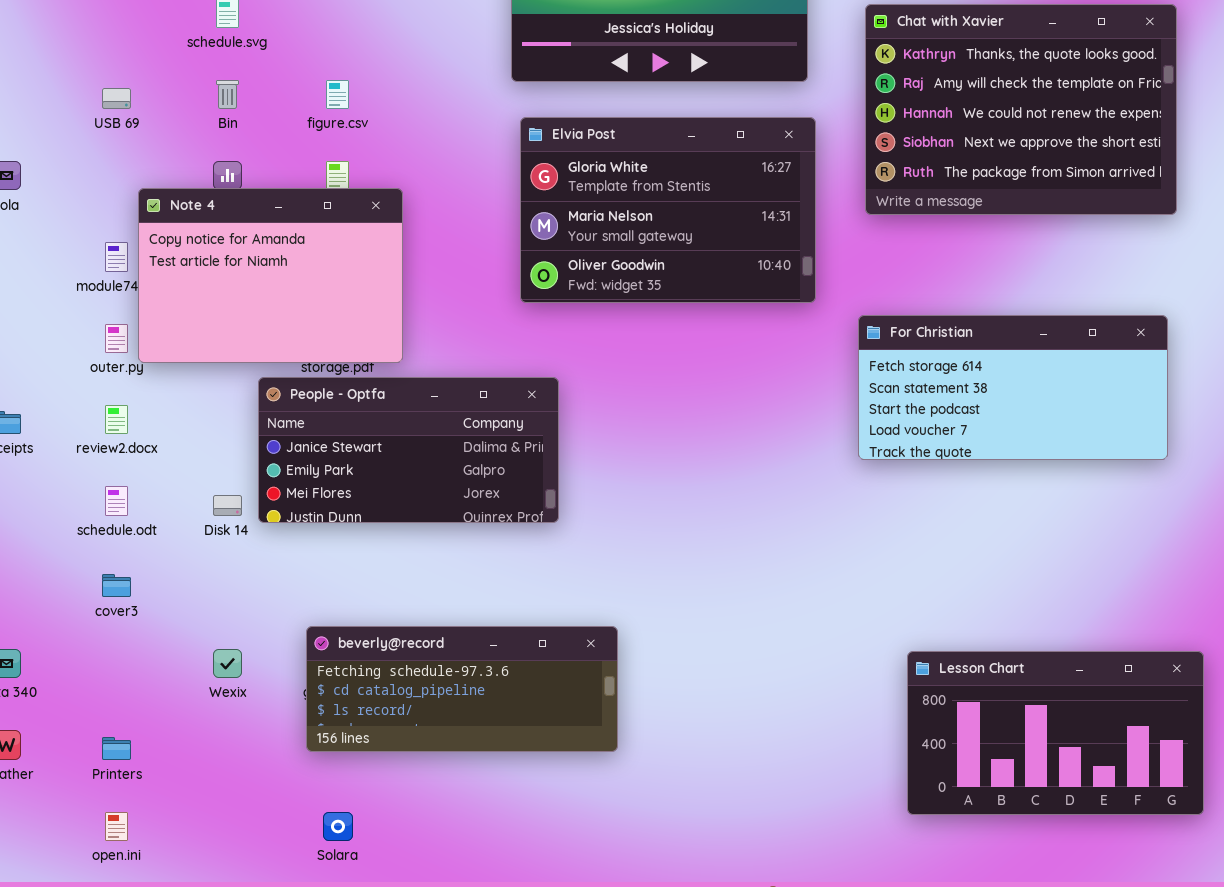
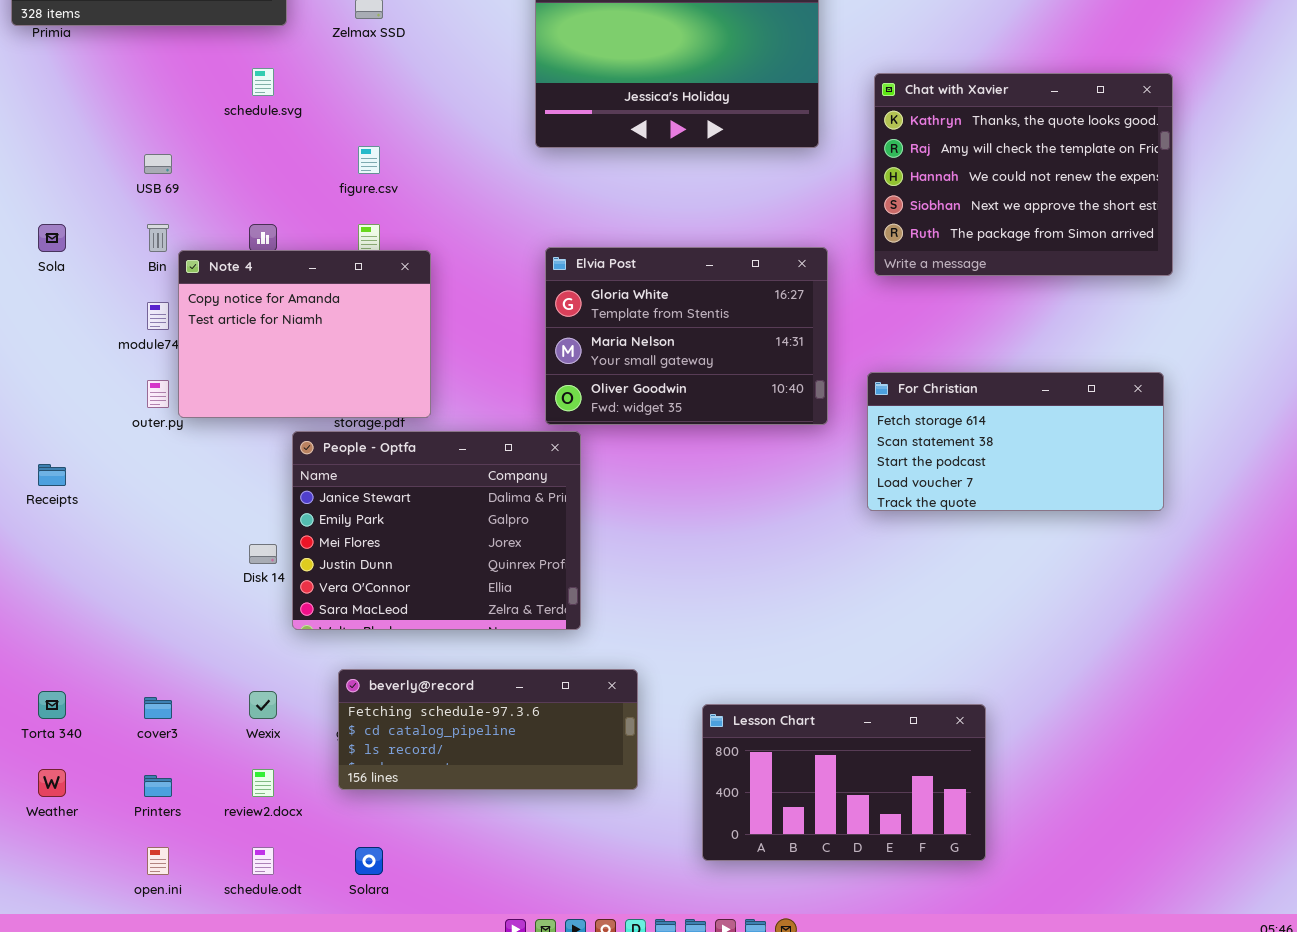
Bin: [216,80,239,109] -> [147,224,169,252], moved
Elvia Post: [520,117,816,303] -> [545,247,828,425], moved
People - Optfa: [258,377,559,523] -> [292,431,581,630], resized
review2.docx: [105,405,128,434] -> [252,769,274,797], moved
schedule.odt: [105,486,128,516] -> [252,847,274,875], moved
cover3: [102,574,131,597] -> [144,697,172,719], moved
Lesson Chart: [907,651,1204,815] -> [702,704,986,861], moved

